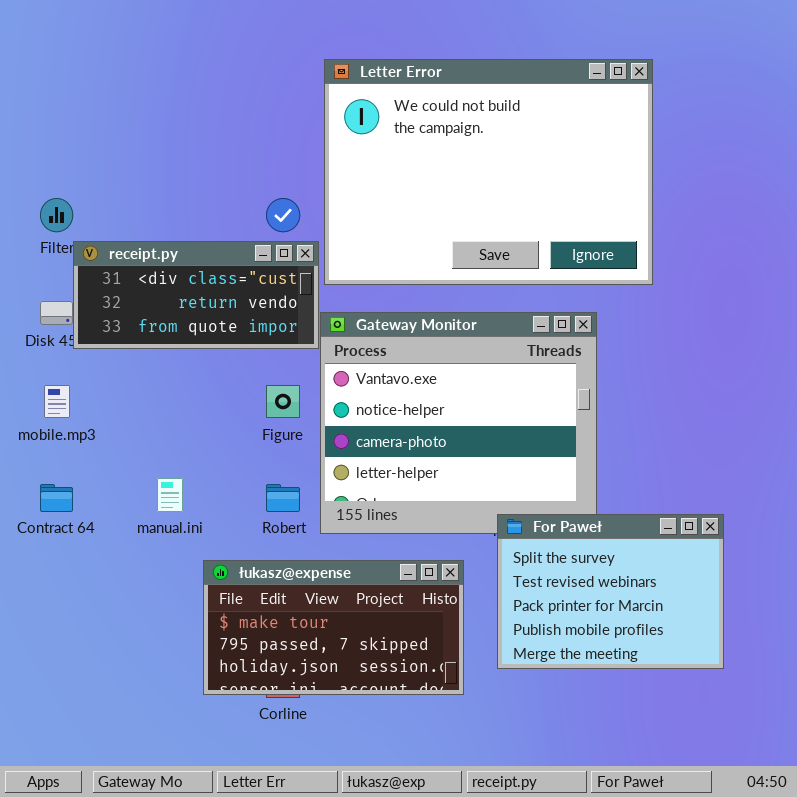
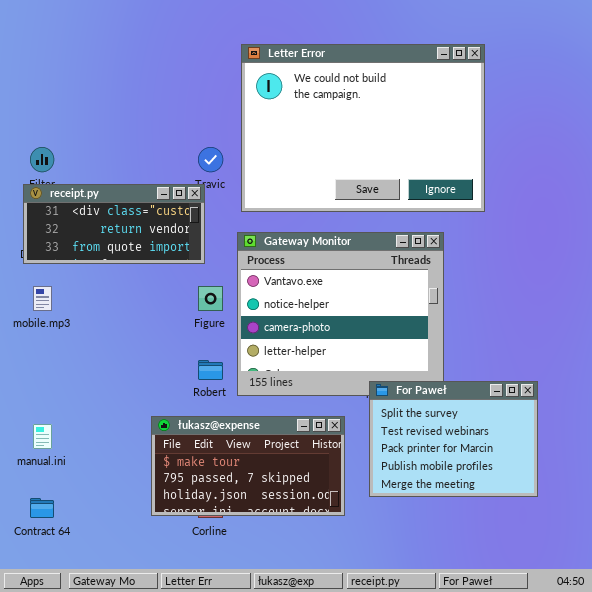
receipt.py: [73,241,319,349] -> [23,184,205,264], moved
manual.ini: [157,478,183,512] -> [33,424,52,449], moved
Contract 64: [40,484,73,512] -> [30,498,54,518], moved

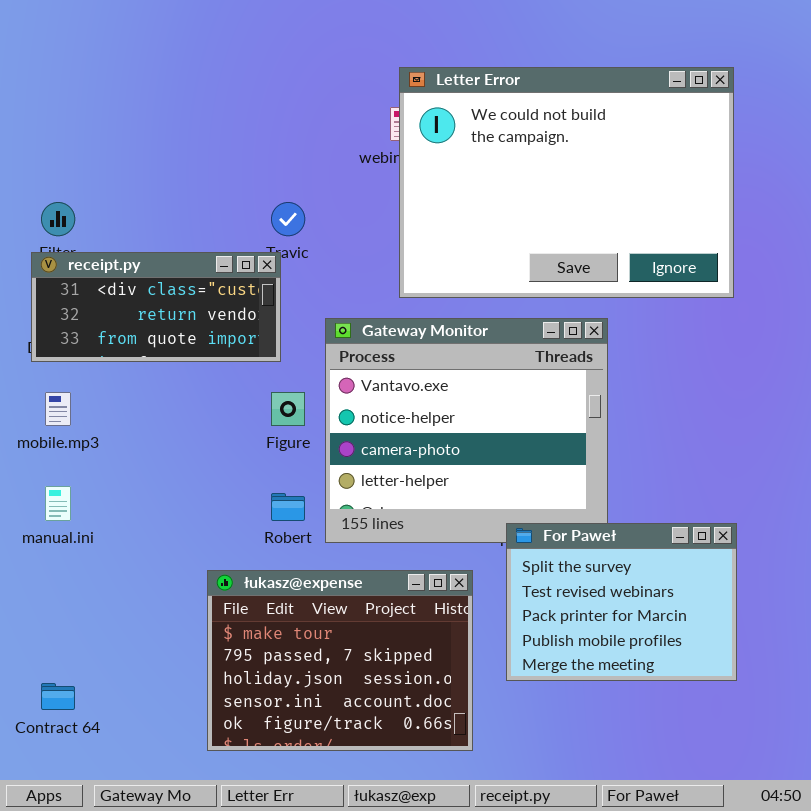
Letter Error: [241,44,485,212] -> [399,67,734,298], moved
łukasz@expense: [151,416,345,516] -> [207,570,473,751], resized
manual.ini: [33,424,52,449] -> [45,486,71,521], moved

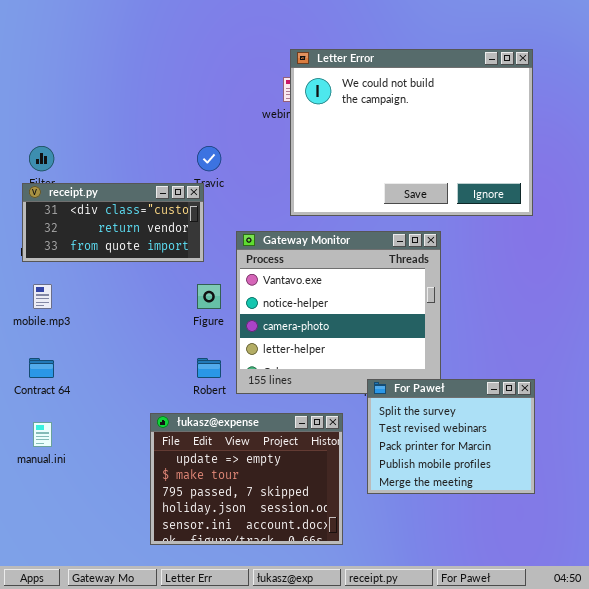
manual.ini: [45,486,71,521] -> [33,422,52,447], moved
łukasz@expense: [207,570,473,751] -> [150,413,343,545], scrolled up 1 row
Contract 64: [41,683,75,710] -> [29,358,54,378], moved

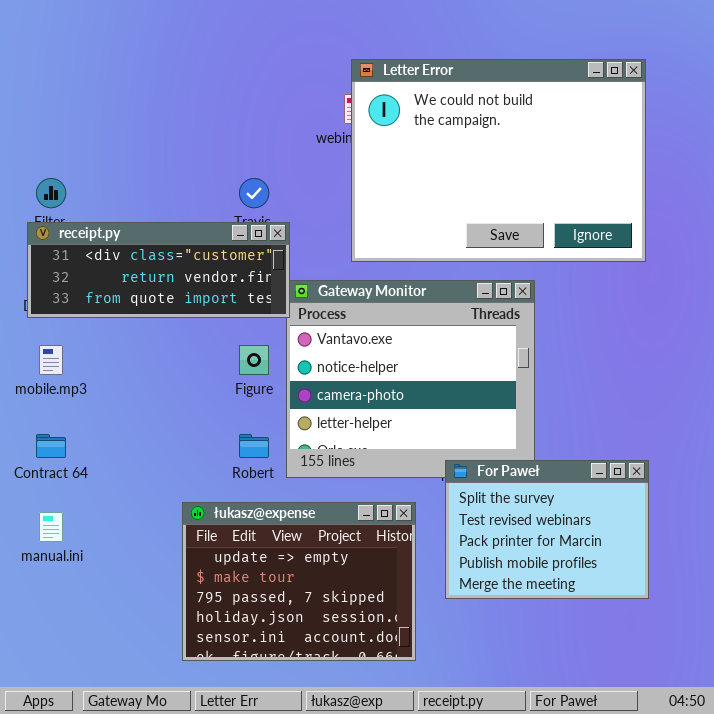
receipt.py: [22,183,204,262] -> [27,222,290,318], resized

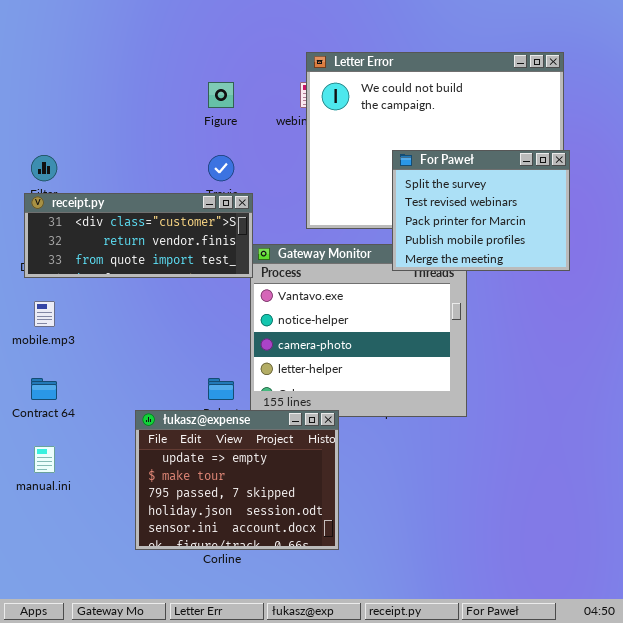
Figure: [239,345,269,375] -> [208,82,234,108], moved
For Paweł: [445,460,649,599] -> [392,150,570,271], moved
łukasz@expense: [182,502,416,661] -> [135,410,339,550], moved

